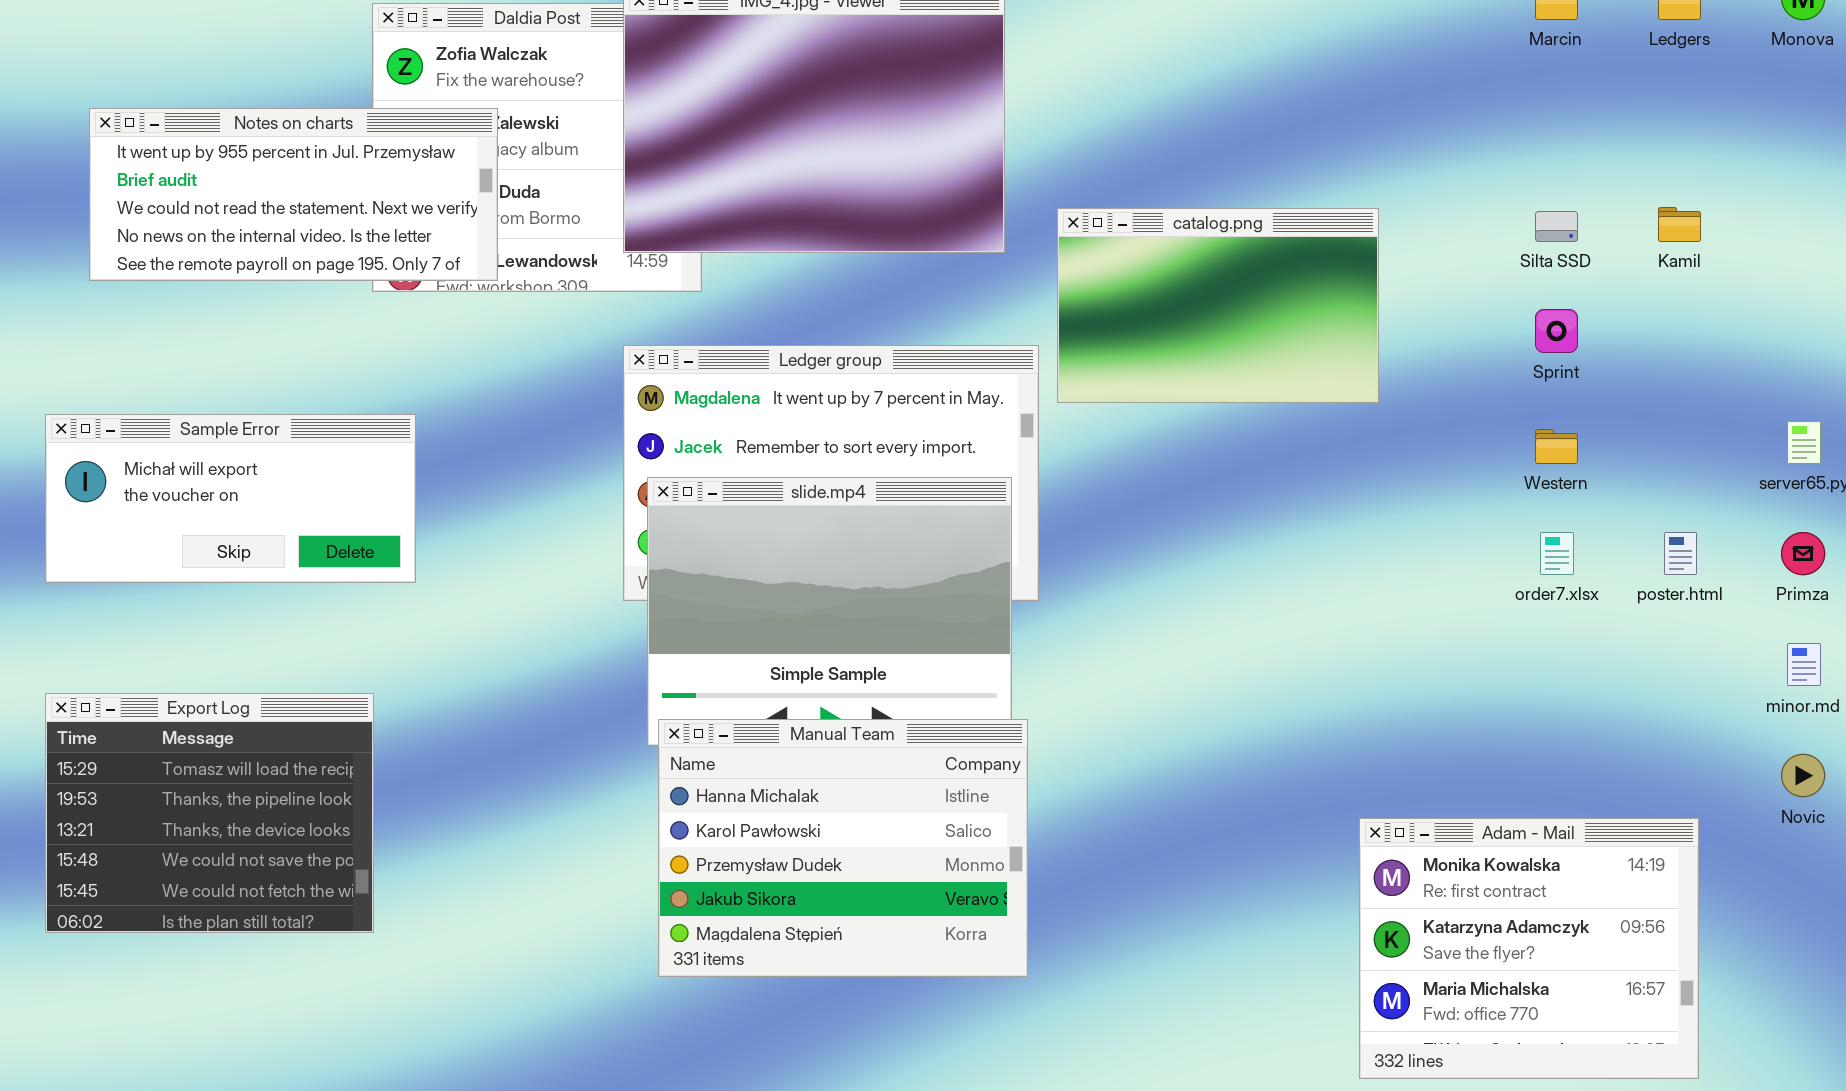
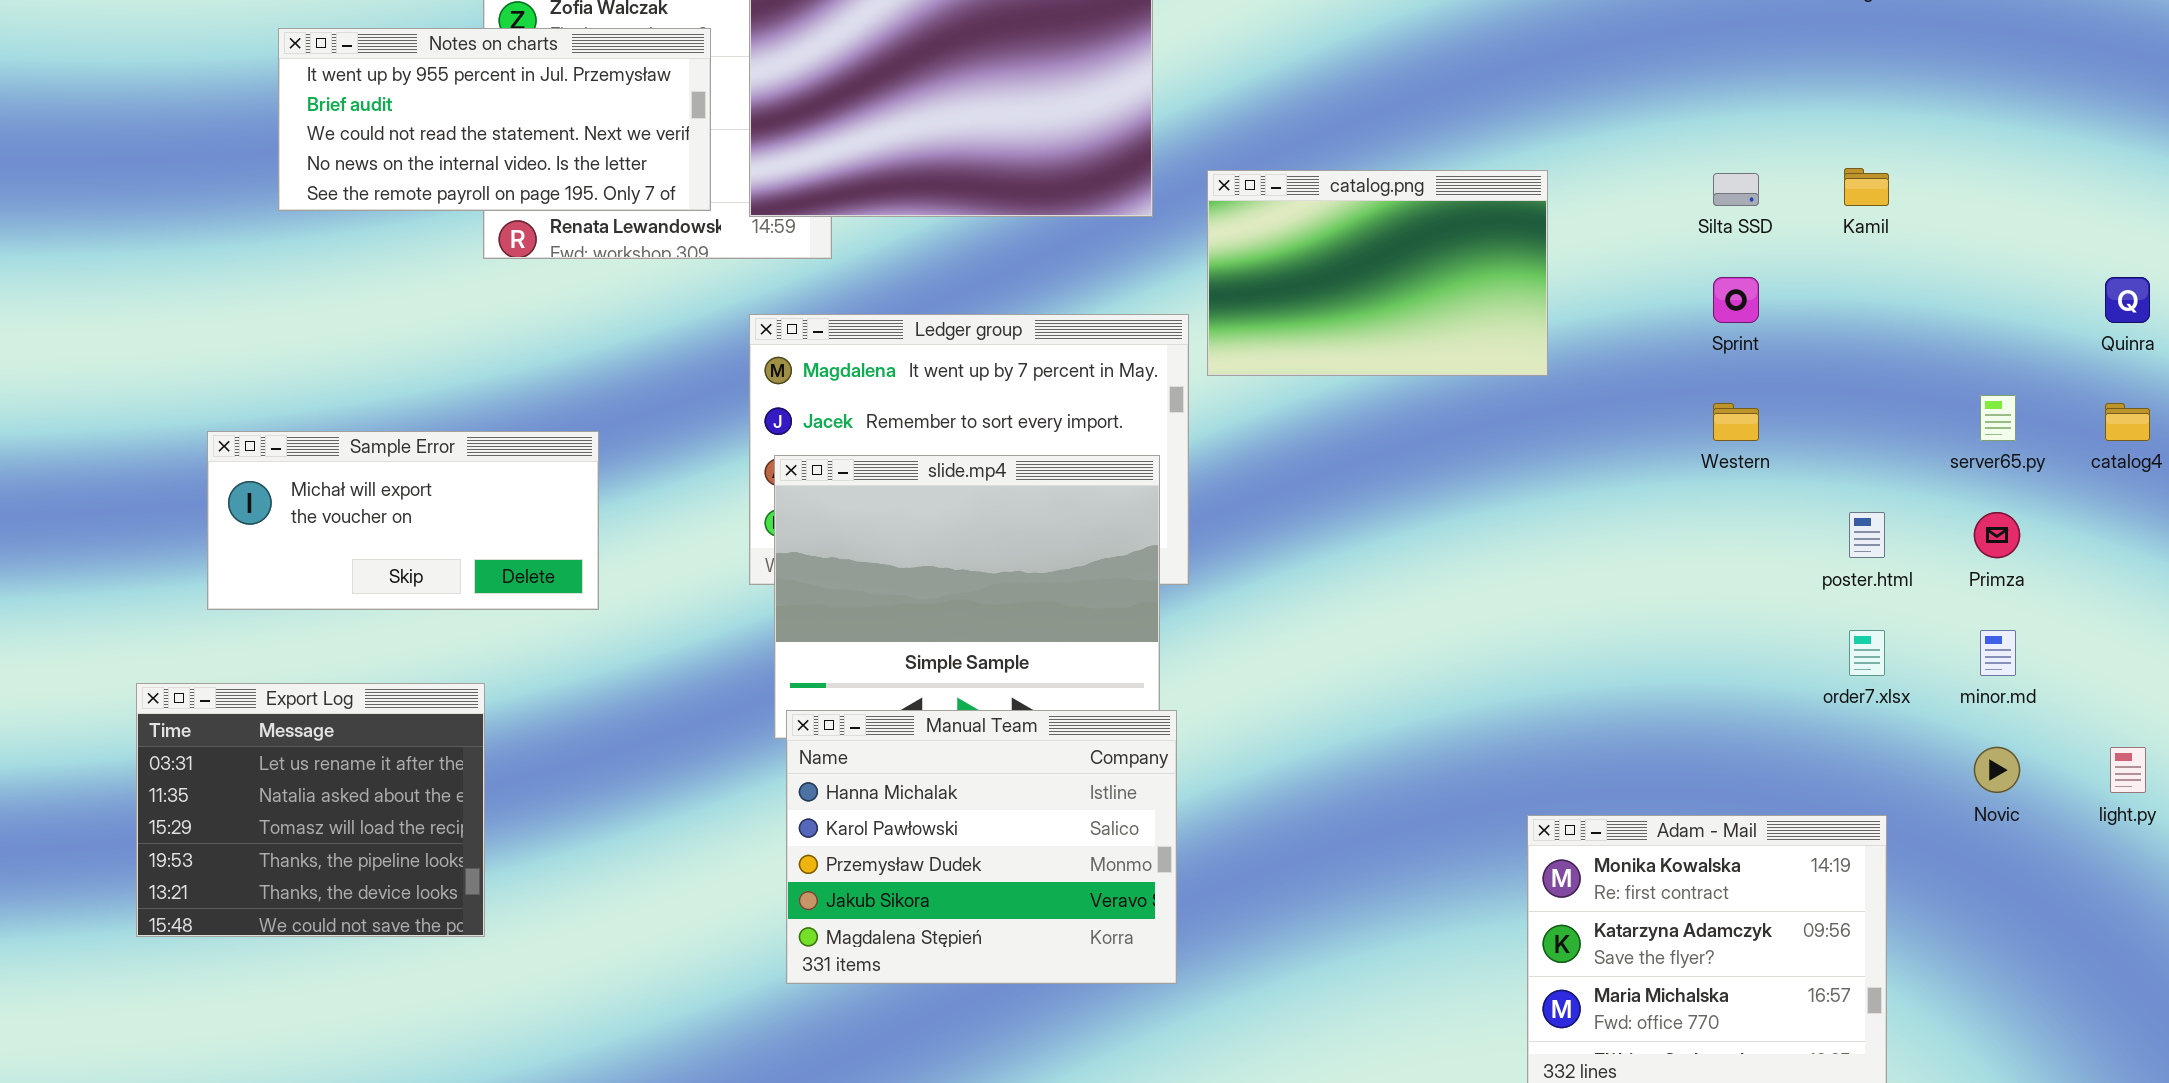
Notes on charts: [89,108,498,281] -> [278,28,711,211], moved
Sample Error: [45,414,416,583] -> [207,431,599,610], moved
order7.xlsx: [1540,532,1574,575] -> [1849,630,1885,676], moved
Export Log: [45,693,374,933] -> [136,683,485,937], scrolled up 2 rows

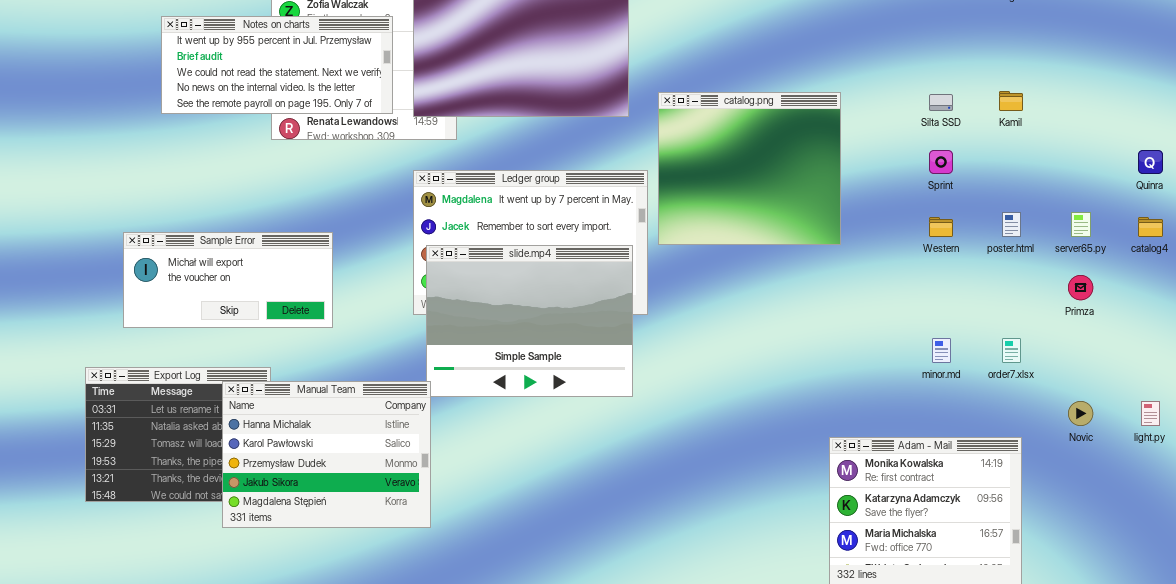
catalog.png: [1207,170,1548,376] -> [658,92,841,245], resized
poster.html: [1849,512,1885,558] -> [1002,212,1021,237], moved
minor.md: [1980,630,2016,676] -> [932,338,951,363], moved
Manual Team: [786,710,1177,984] -> [222,381,431,528], moved

